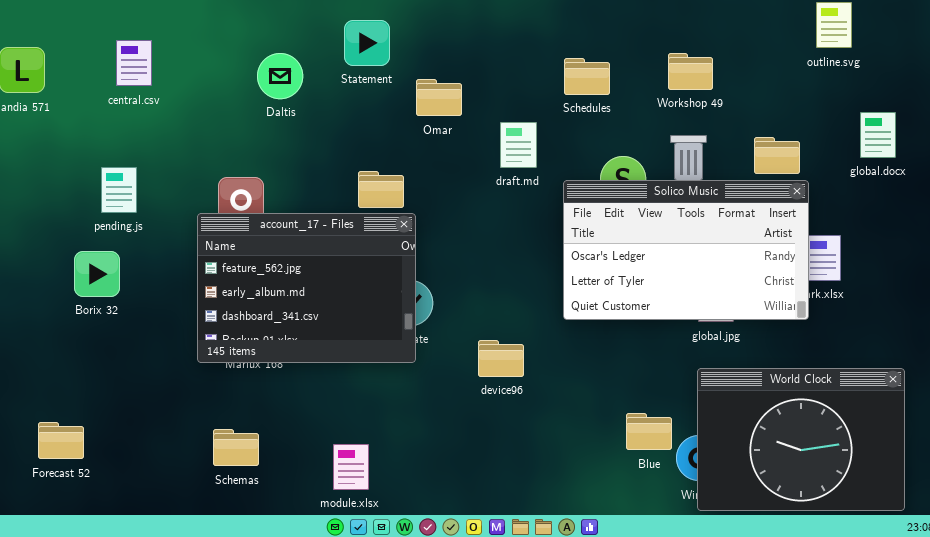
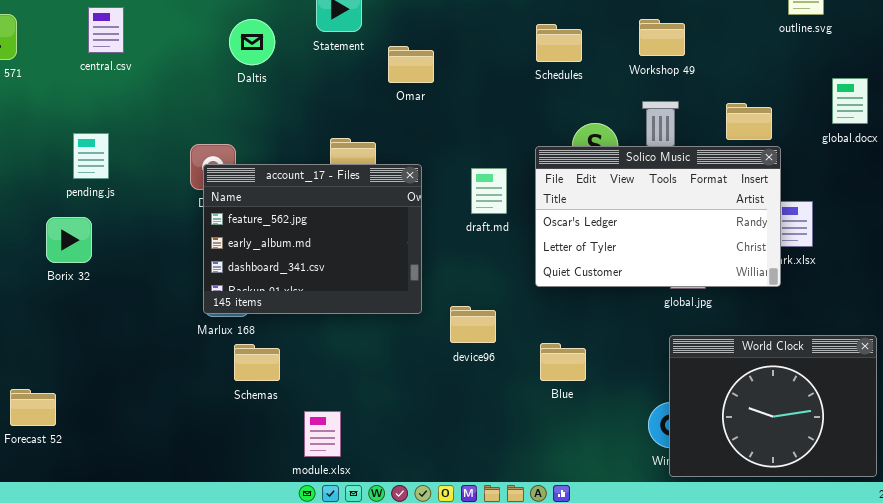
draft.md: [500,122,537,168] -> [471,168,507,214], moved
account_17 - Files: [197,213,416,363] -> [203,164,422,314], moved
Blue: [626,413,672,450] -> [540,343,586,381], moved
Schemas: [213,429,259,466] -> [234,344,280,381], moved

